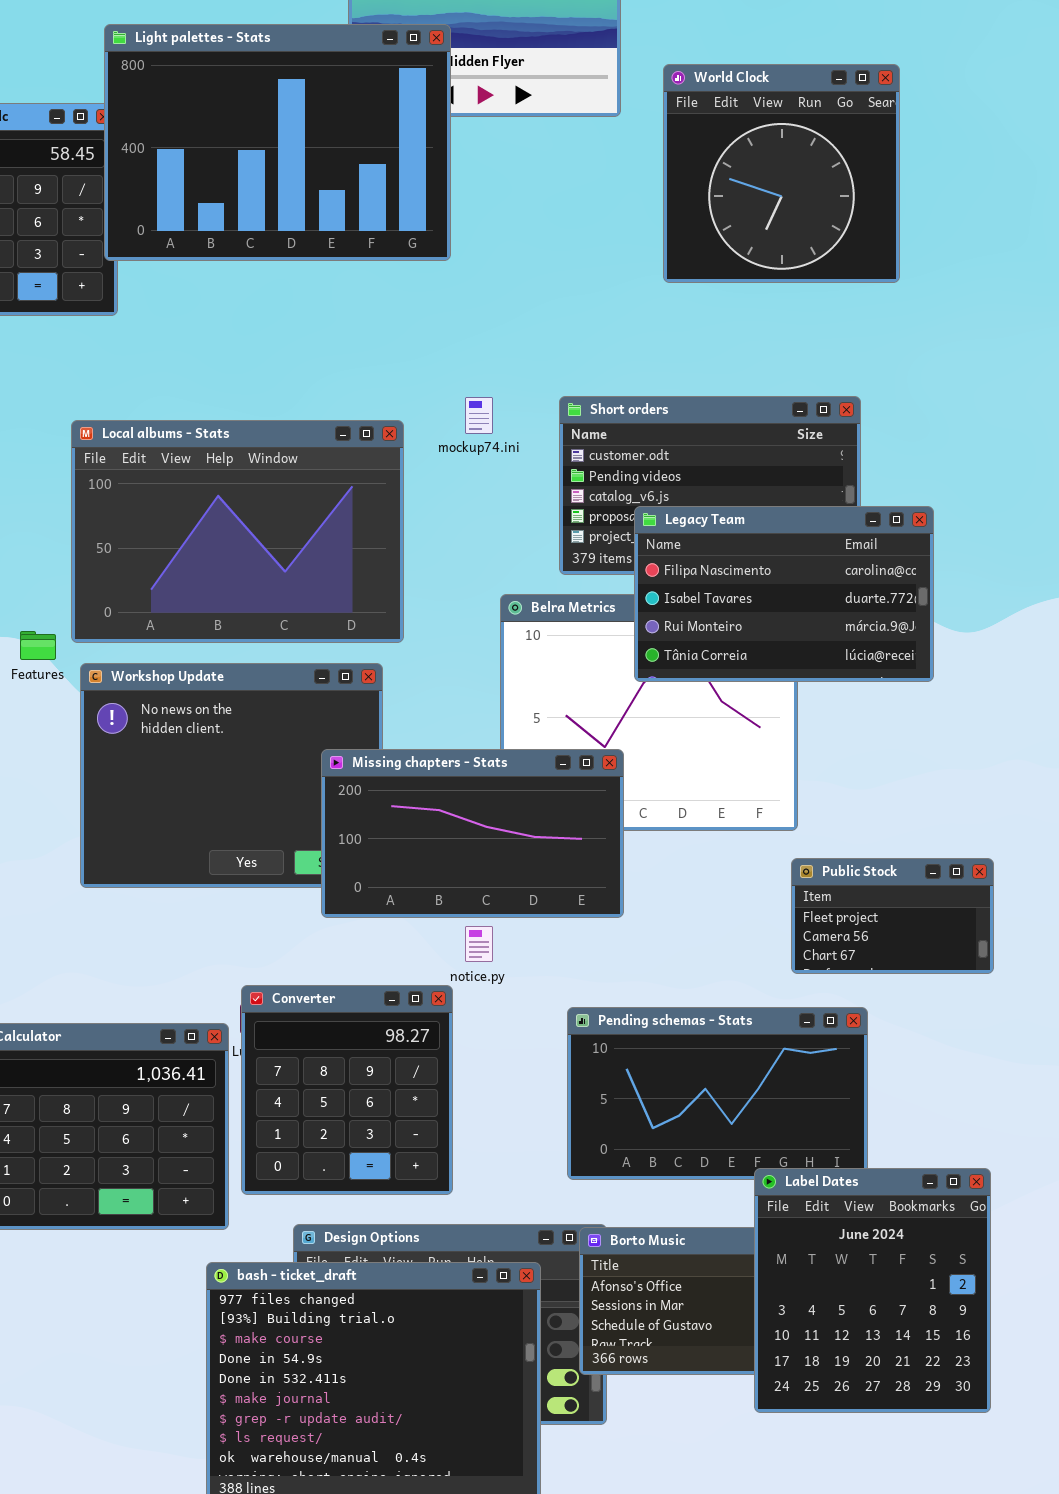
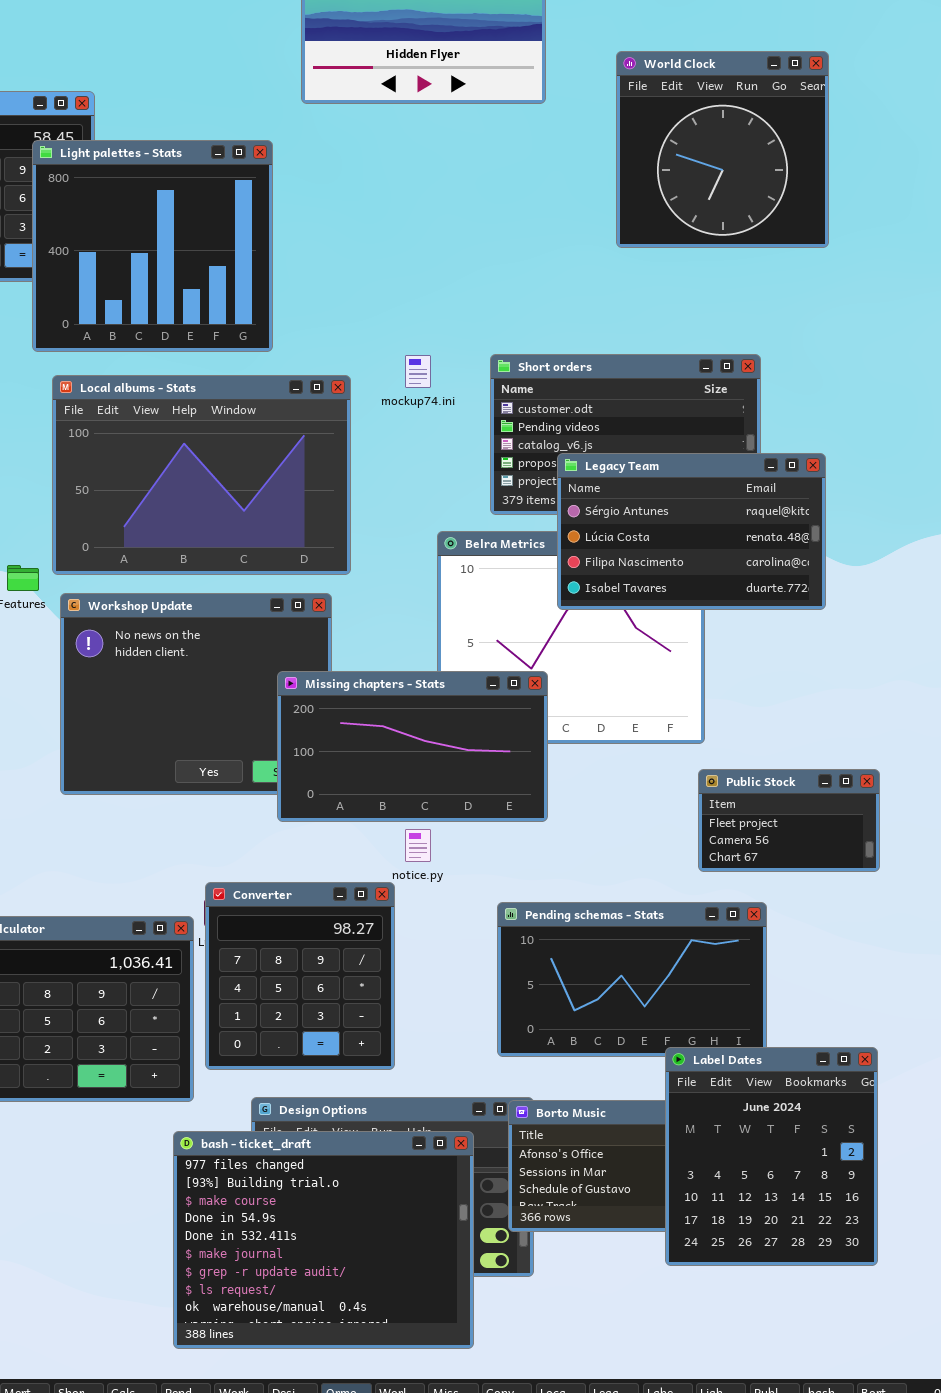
Light palettes - Stats: [104,24,451,261] -> [32,140,273,352], moved, resized
World Clock: [663,64,900,283] -> [616,51,829,248], moved
Legacy Team: [634,506,934,682] -> [557,453,826,610], scrolled up 2 rows

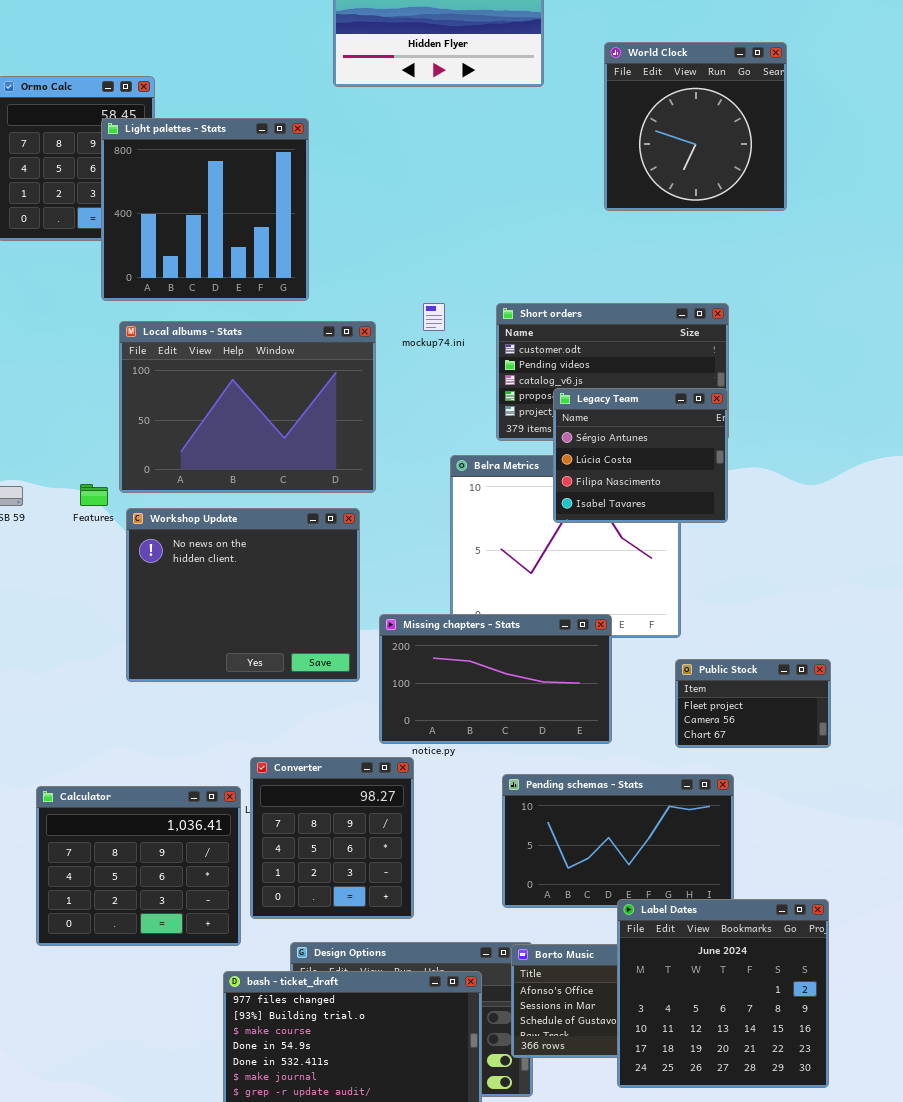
Legacy Team: [557,453,826,610] -> [553,388,728,523], resized
Missing chapters - Stats: [277,671,548,822] -> [379,614,612,744], moved
Label Dates: [665,1047,878,1266] -> [617,899,829,1088], resized

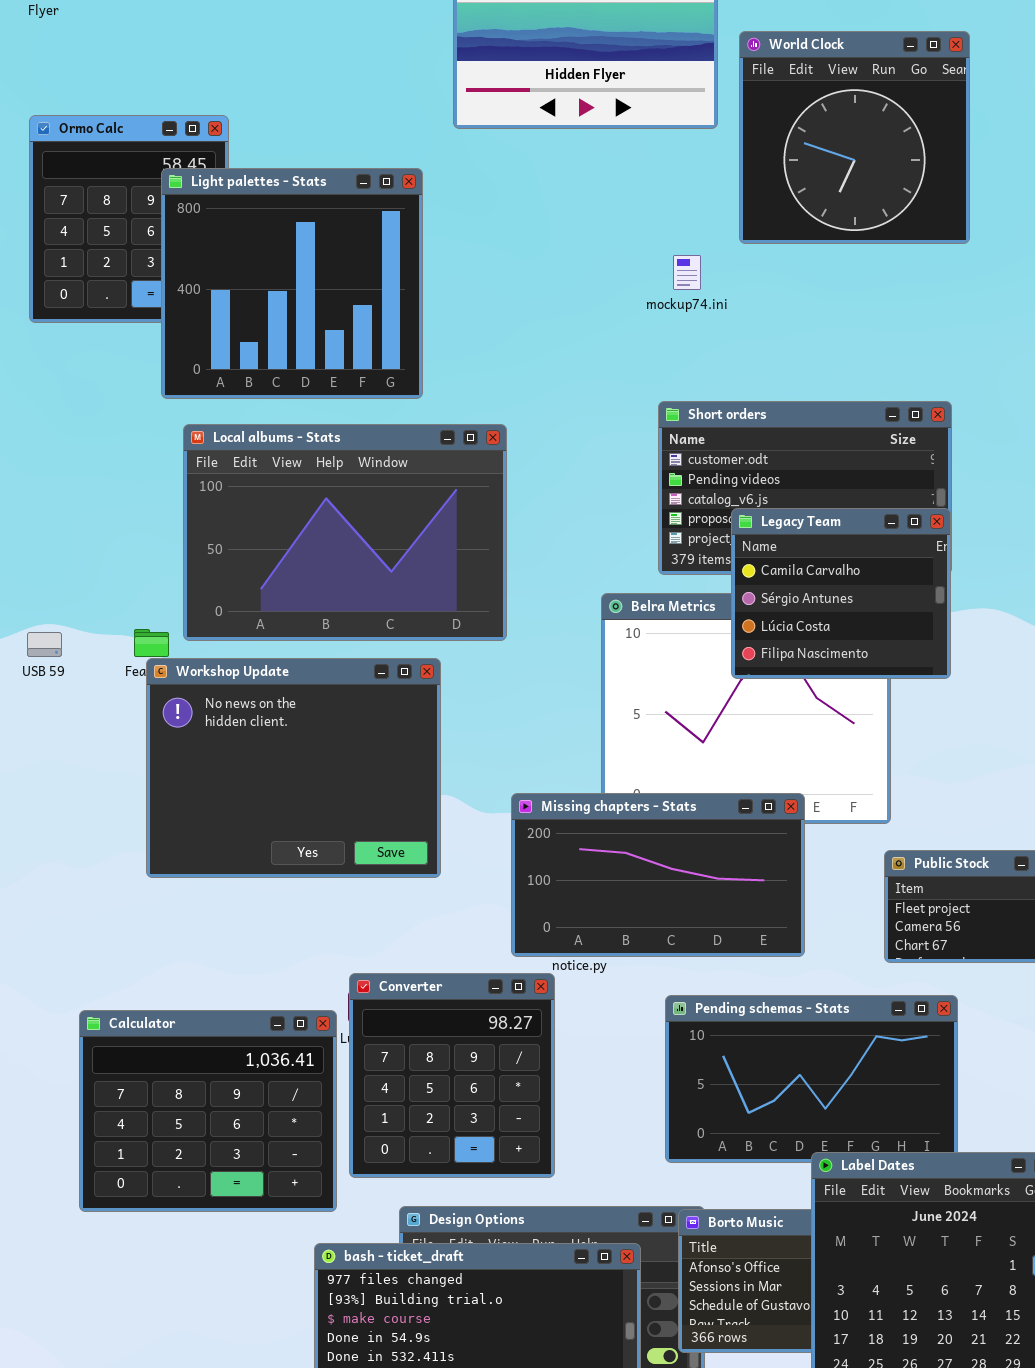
World Clock: [604,42,787,211] -> [739,31,970,244], moved
mockup74.ini: [423,303,445,331] -> [673,255,701,290], moved
Legacy Team: [553,388,728,523] -> [731,508,951,679], scrolled up 1 row
Workshop Update: [126,508,360,682] -> [146,658,441,878], moved

